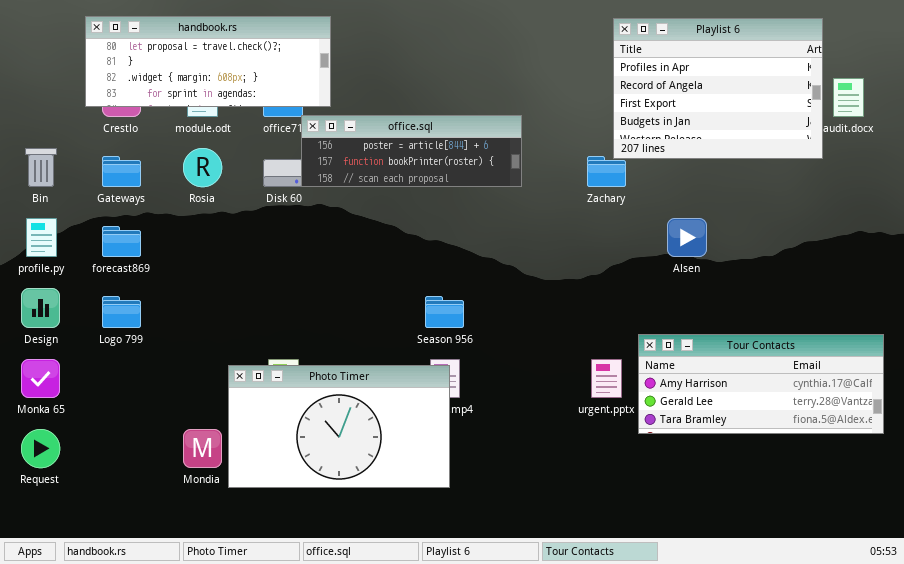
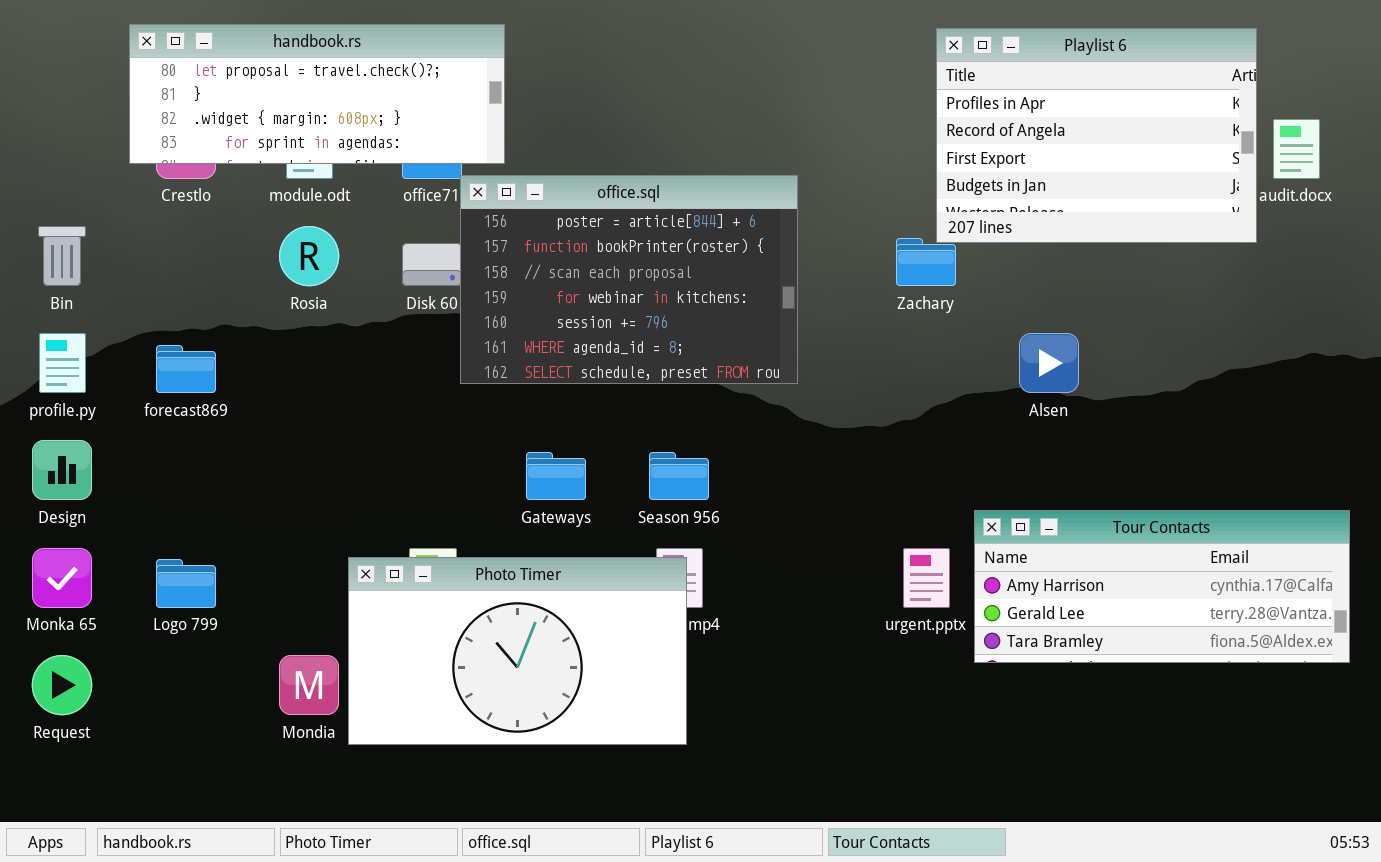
office.sql: [301,115,522,187] -> [460,175,798,384], resized
Gateways: [102,156,141,187] -> [526,452,586,500], moved
Logo 799: [102,296,141,328] -> [156,559,216,608], moved

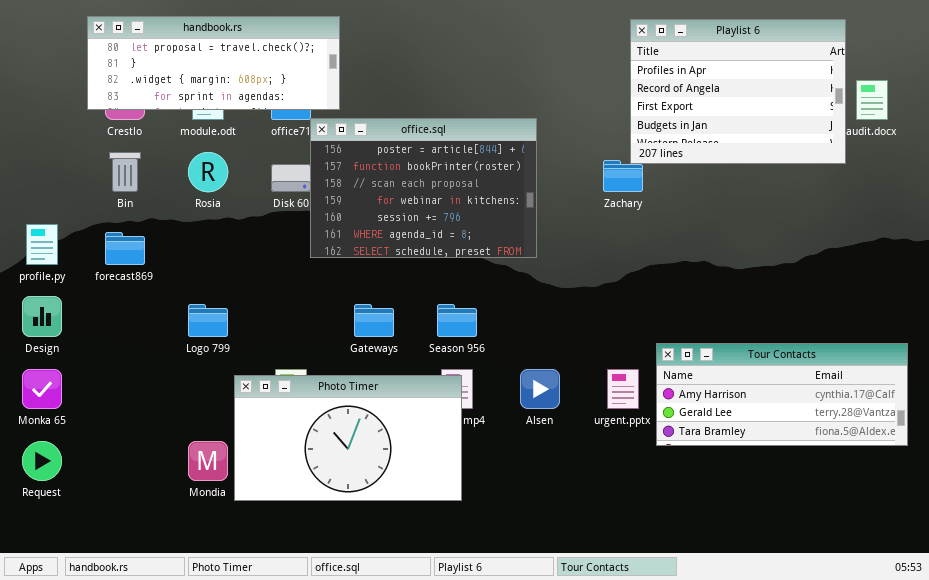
Bin: [38,226,86,286] -> [109,152,141,192], moved
Alsen: [1019,333,1079,393] -> [520,369,560,409], moved
Logo 799: [156,559,216,608] -> [188,304,228,337], moved

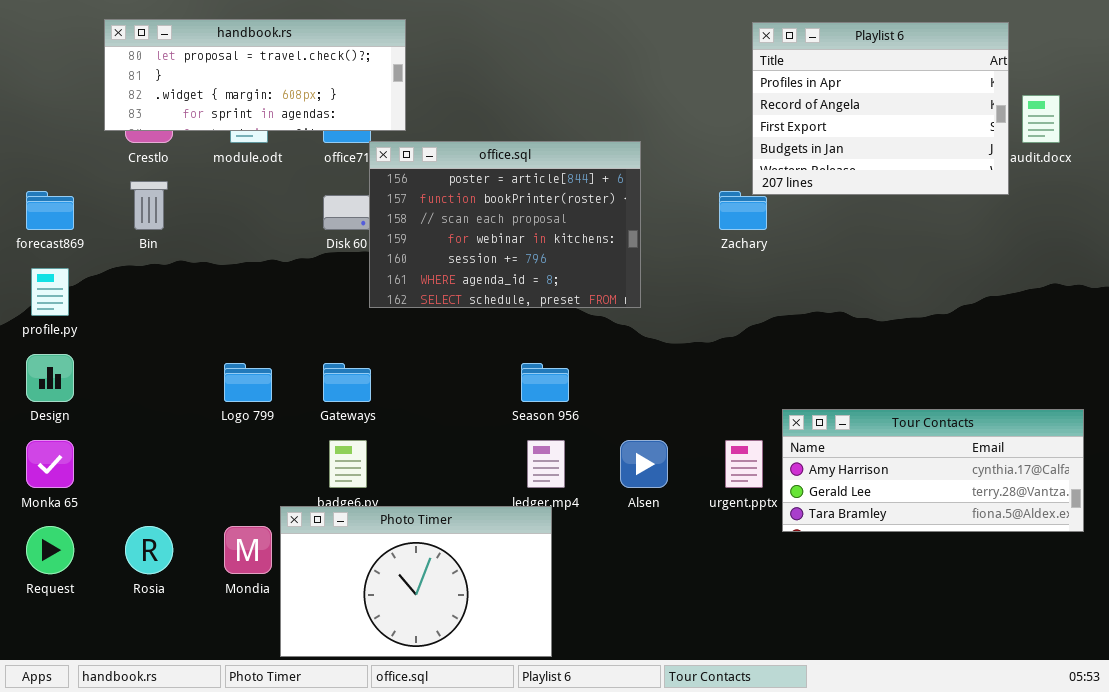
Rosia: [188,152,228,192] -> [125,526,173,574], moved
forecast869: [105,232,145,265] -> [26,191,74,230], moved
Gateways: [354,304,394,337] -> [323,363,371,402], moved
Photo Timer: [234,375,462,501] -> [280,506,552,657], moved

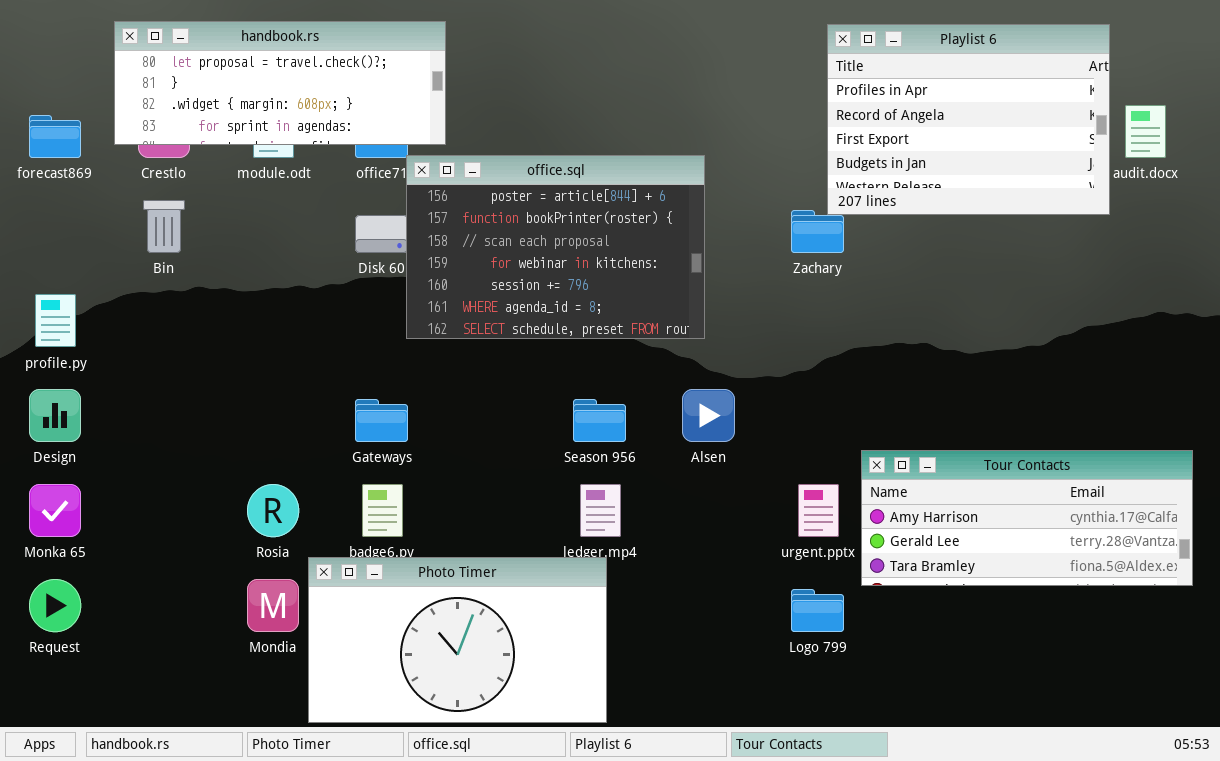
forecast869: [26,191,74,230] -> [29,115,81,158], moved
Logo 799: [224,363,272,402] -> [791,589,844,632], moved
Alsen: [620,440,668,488] -> [682,389,735,442], moved
Rosia: [125,526,173,574] -> [247,484,299,537], moved

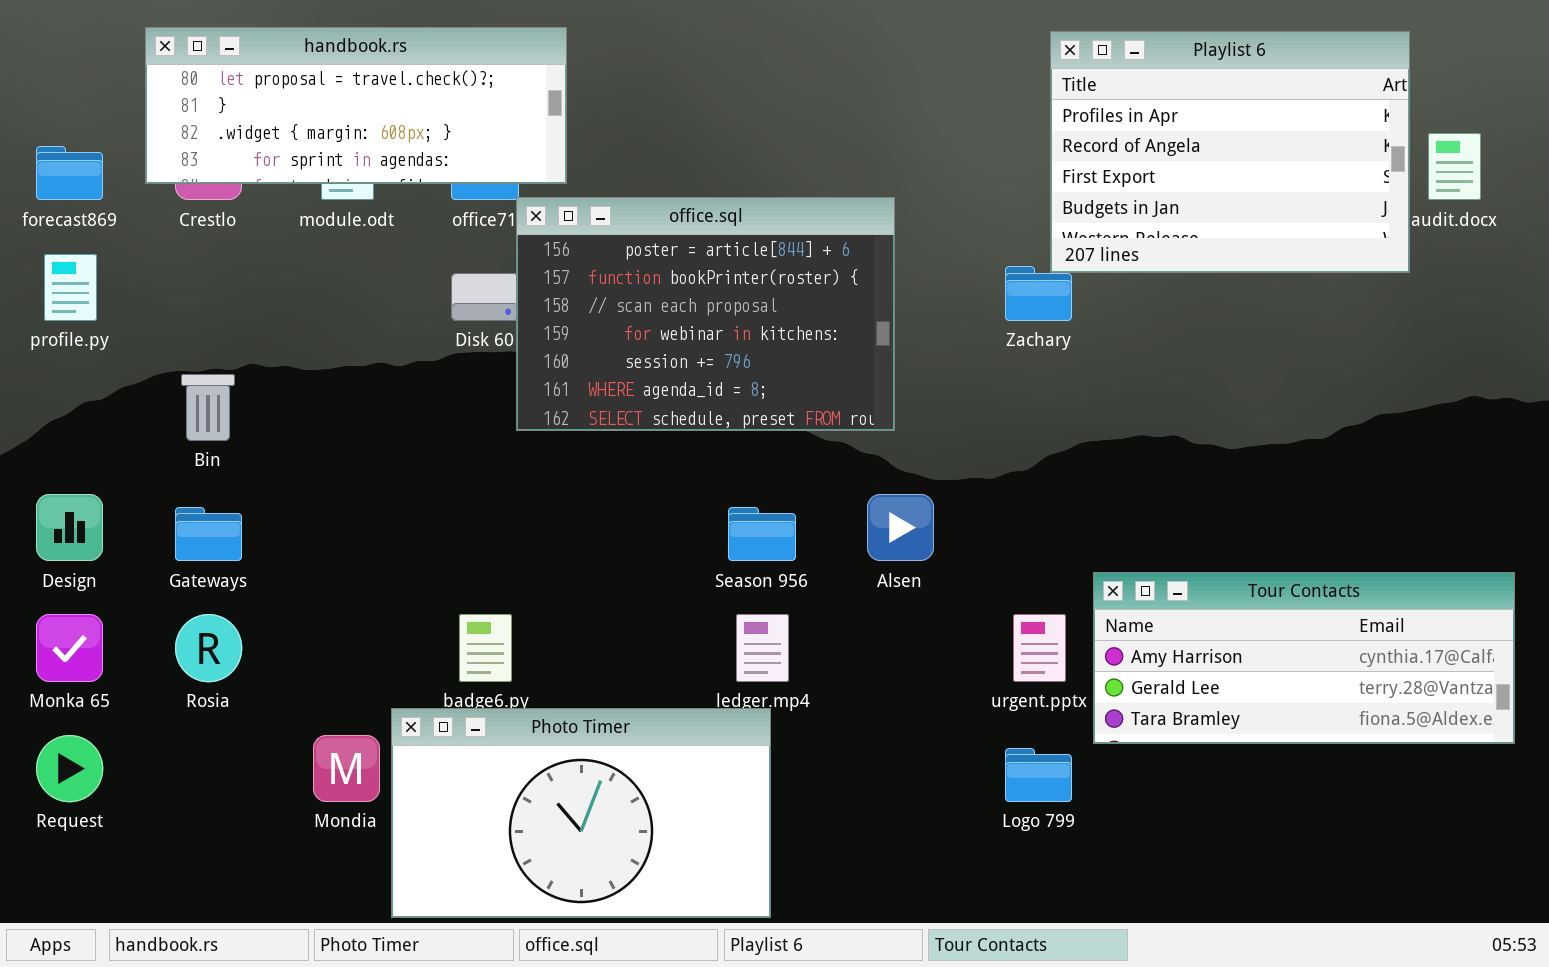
Bin: [143,200,185,253] -> [181,374,235,441], moved
profile.py: [35,294,76,347] -> [44,254,97,321], moved
Gateways: [355,399,408,442] -> [175,507,242,561], moved
Rosia: [247,484,299,537] -> [175,614,242,682], moved

